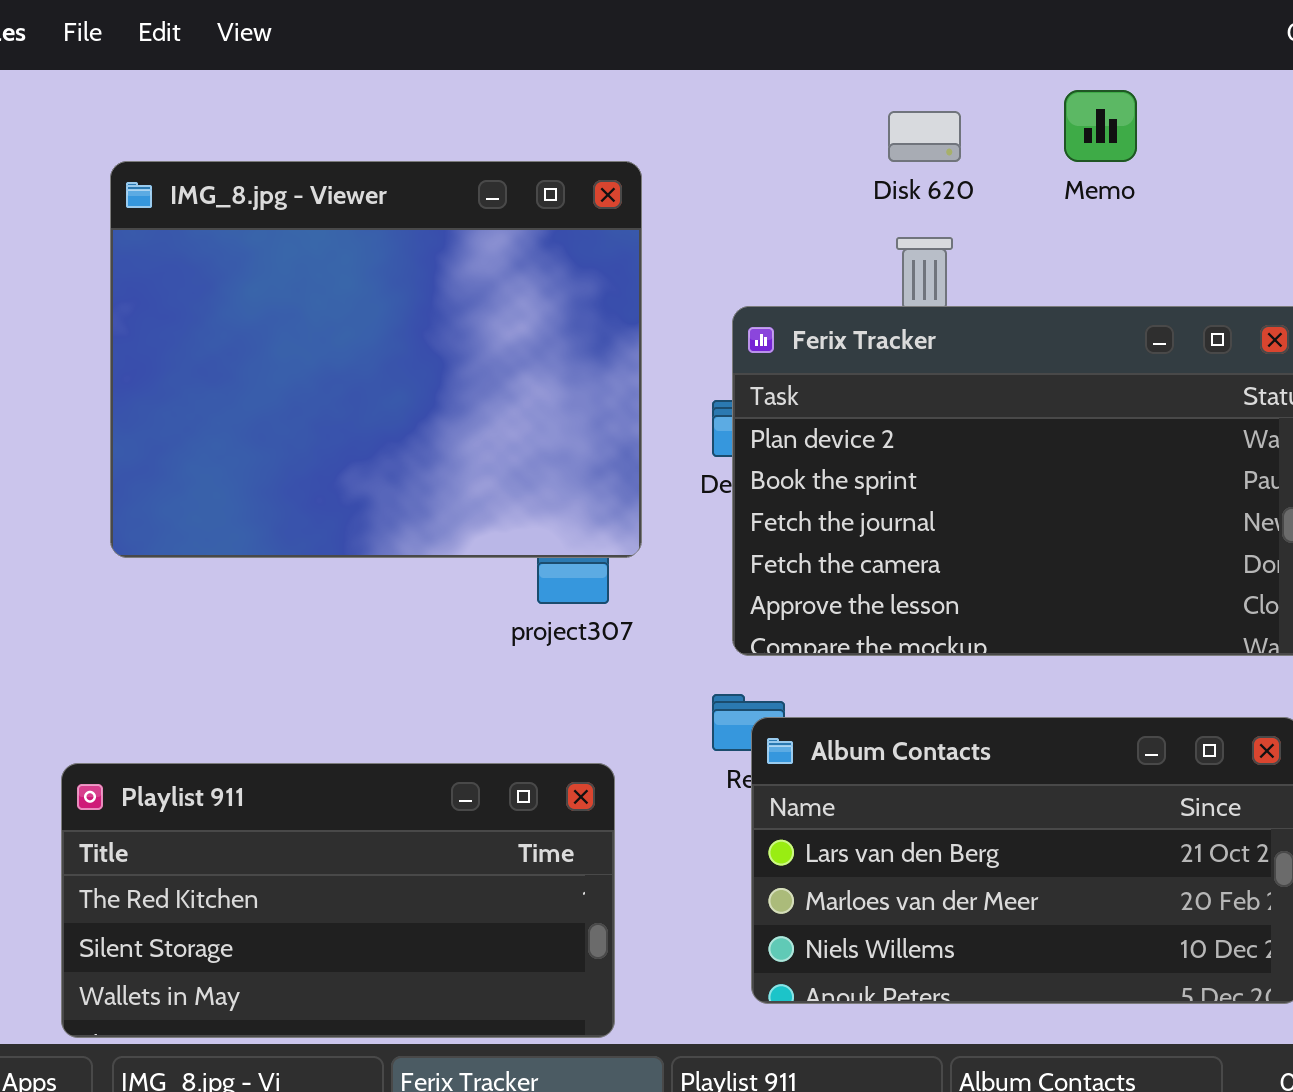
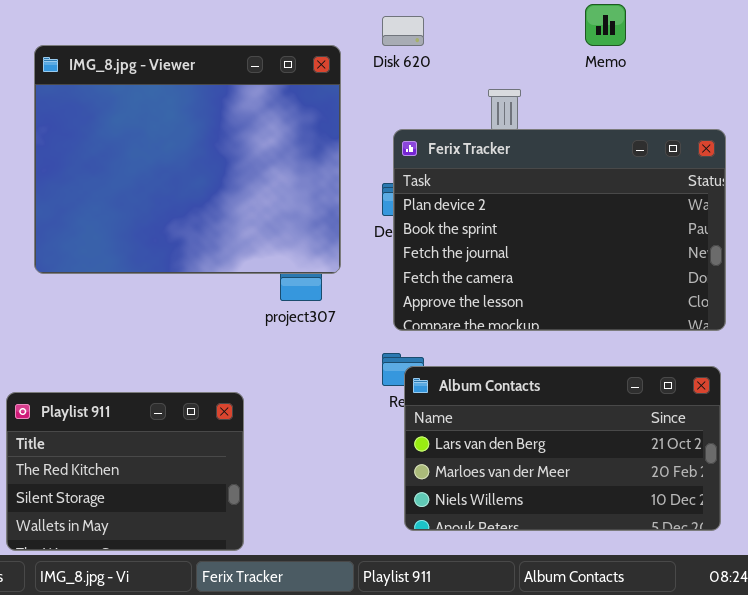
Disk 620: [888,111,961,162] -> [382,16,424,46], moved
Playlist 911: [61,763,615,1038] -> [6,392,244,551], resized

